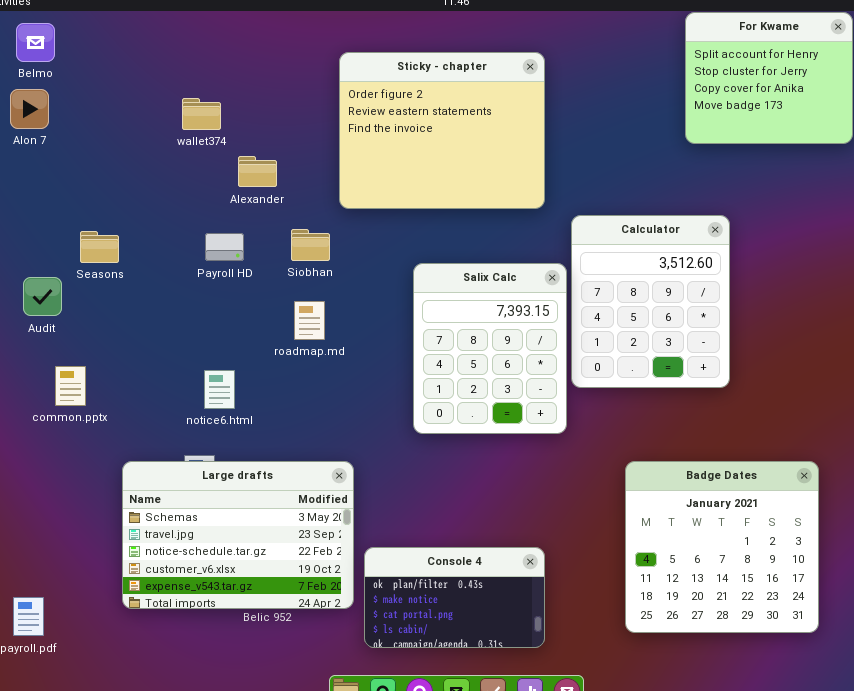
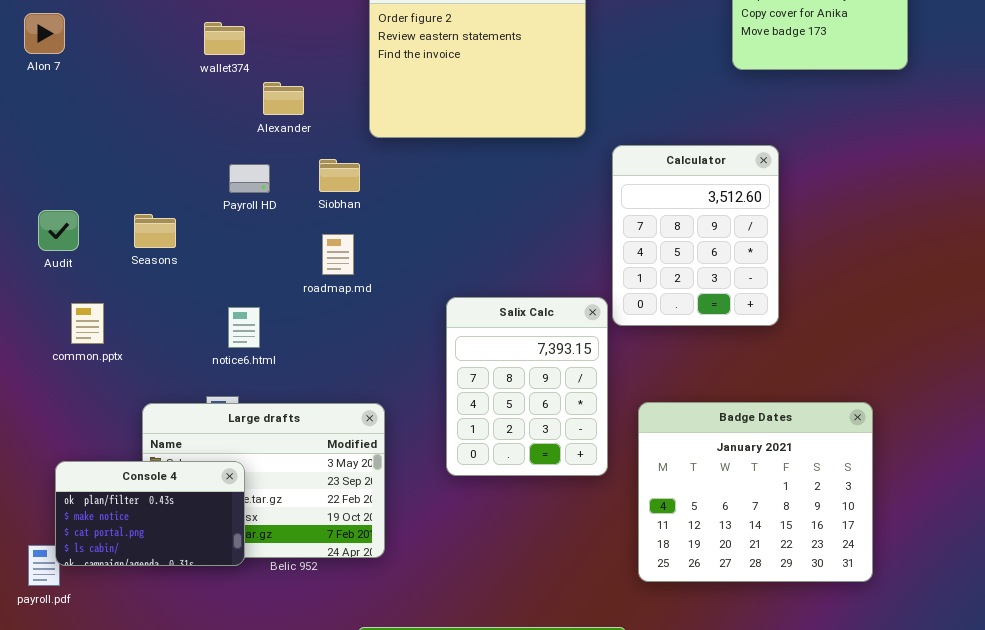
Seasons: [80,231,119,263] -> [134,214,176,248], moved
Salix Calc: [413,263,567,434] -> [446,297,608,476], moved
Badge Dates: [625,461,819,633] -> [638,402,873,582], resized
Console 4: [364,547,545,648] -> [55,461,245,566], moved

